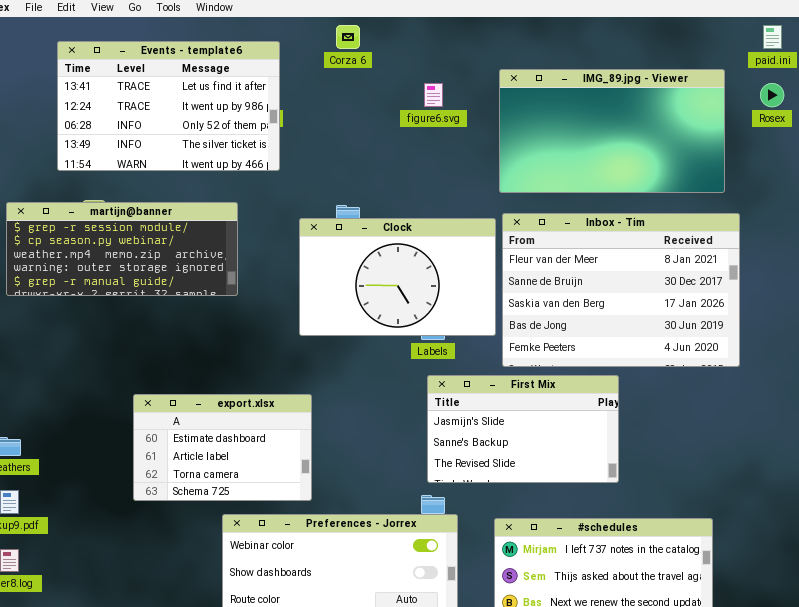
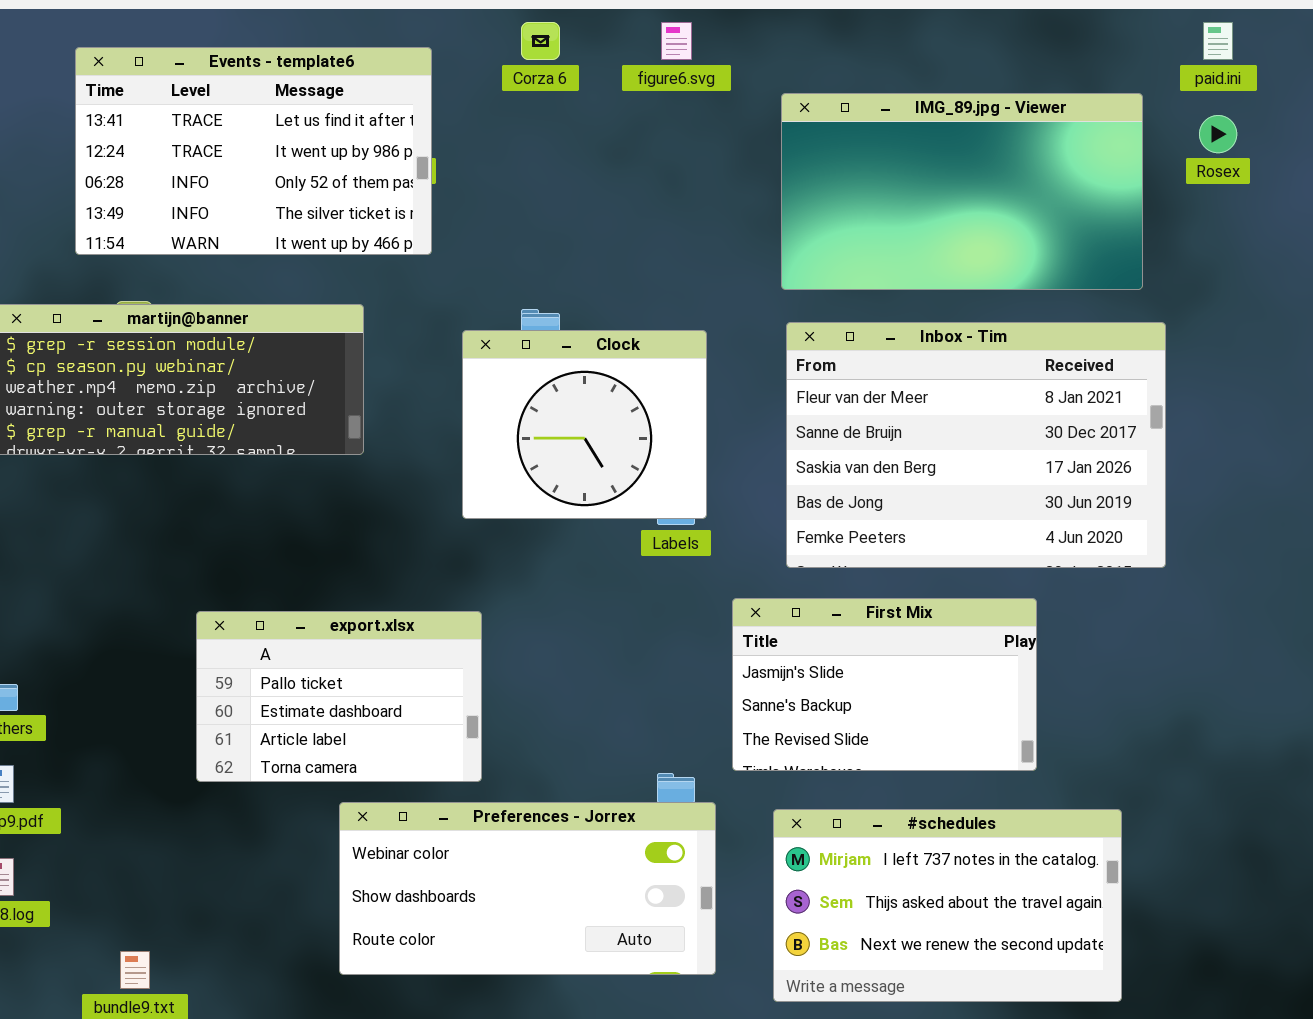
figure6.svg: [424,83,443,107] -> [661,22,692,60], moved
Clock: [299,218,496,336] -> [462,330,707,519], resized
First Mix: [427,375,619,483] -> [732,598,1037,771], moved
export.xlsx: [133,394,312,501] -> [196,611,482,782], scrolled up 1 row

